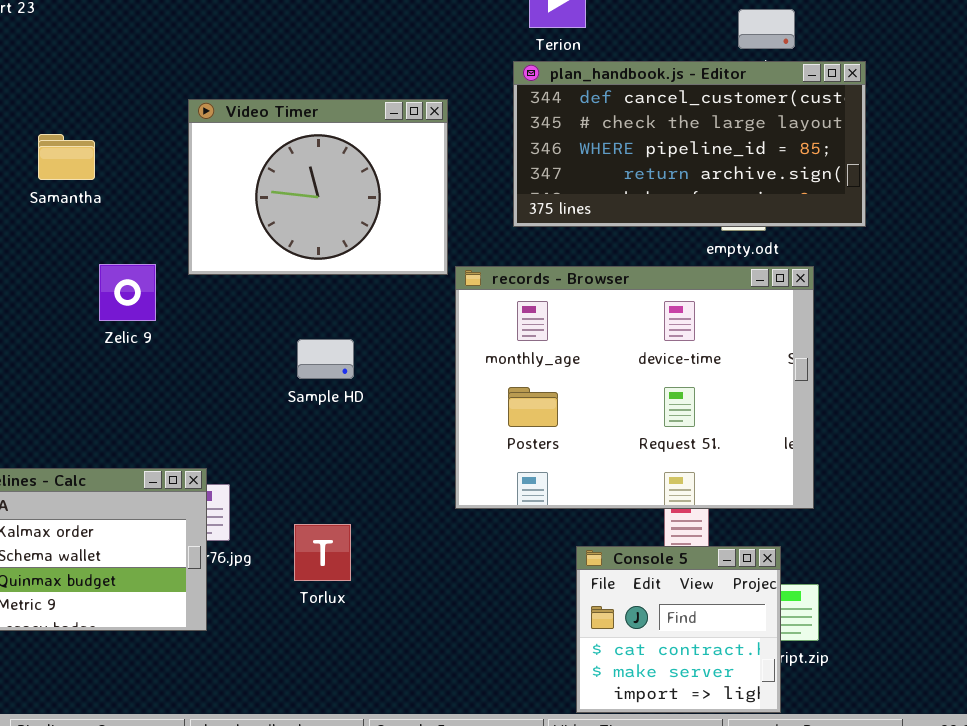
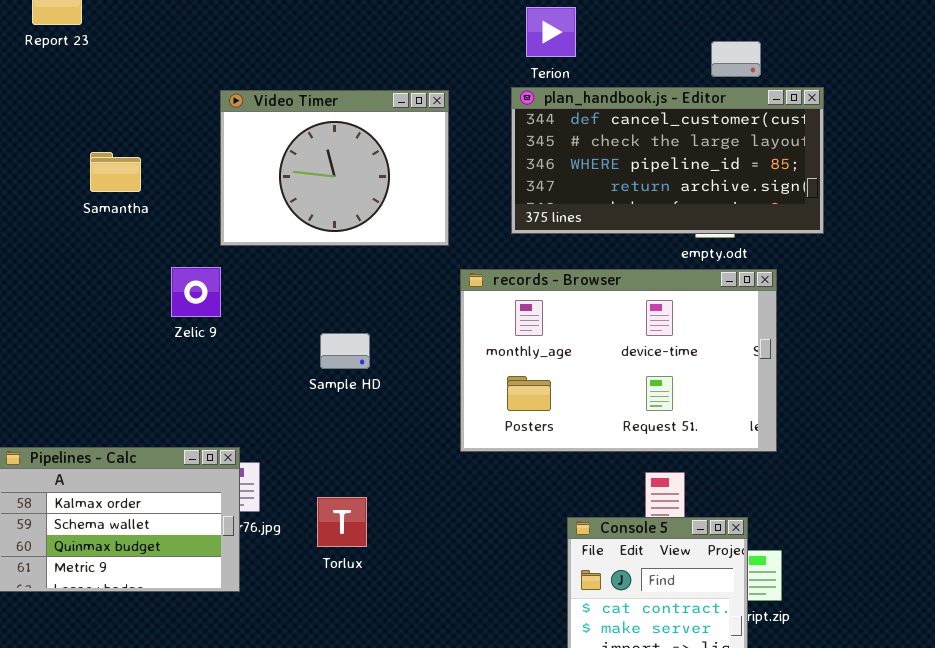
Video Timer: [188,99,448,275] -> [220,90,449,246], moved
Zelic 9: [99,264,156,321] -> [171,267,221,317], moved
records - Browser: [455,266,814,509] -> [460,269,777,452], resized

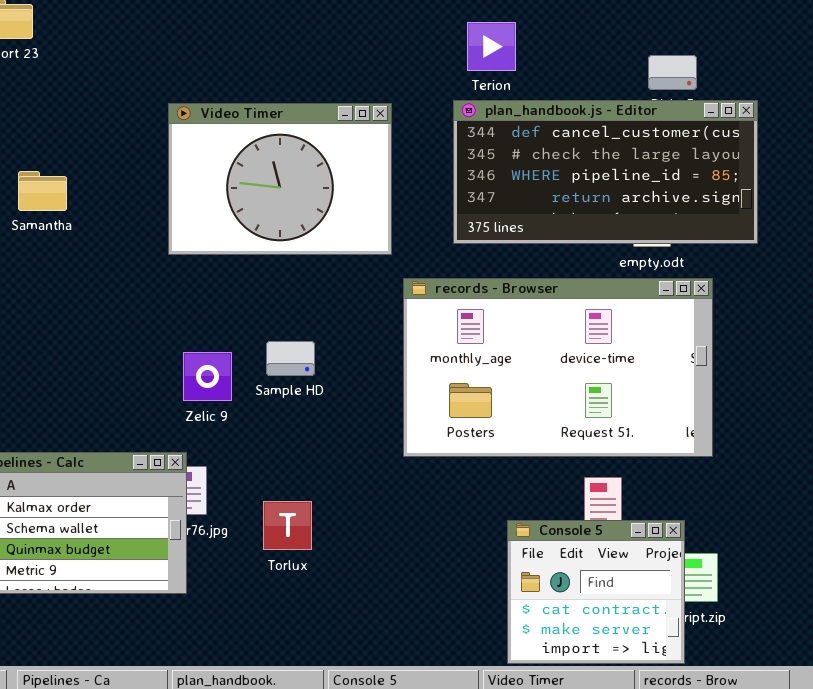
Samantha: [90,152,141,192] -> [18,171,67,211], moved
Zelic 9: [171,267,221,317] -> [183,352,232,401], moved

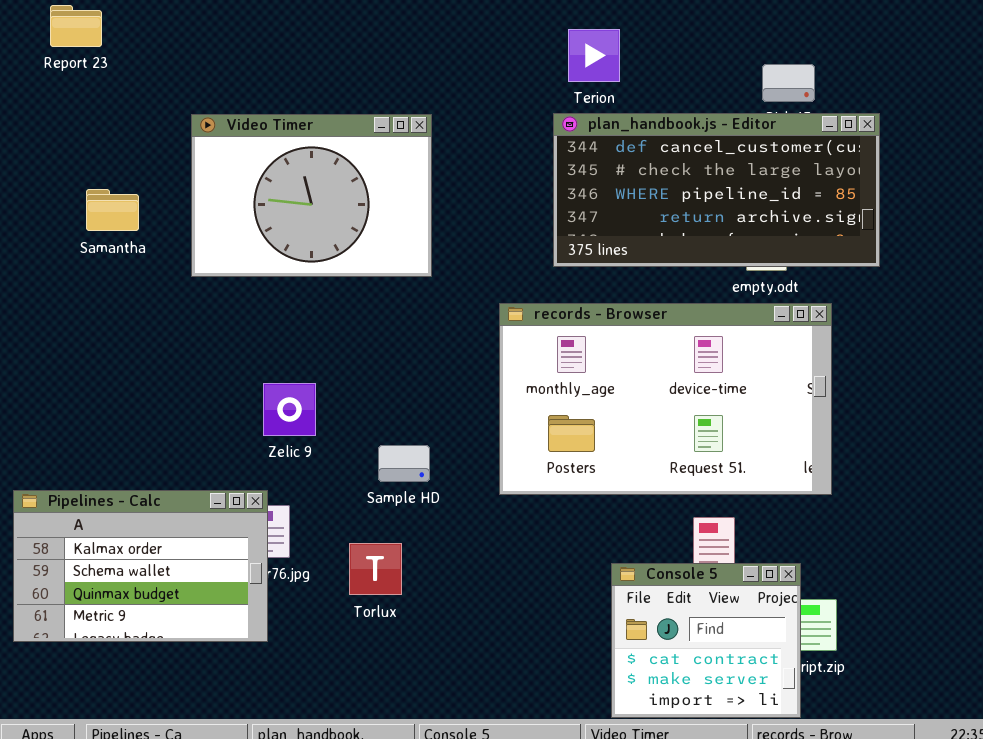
Video Timer: [168,103,392,255] -> [191,114,432,277], moved
Sample HD: [266,341,315,376] -> [378,445,430,482], moved

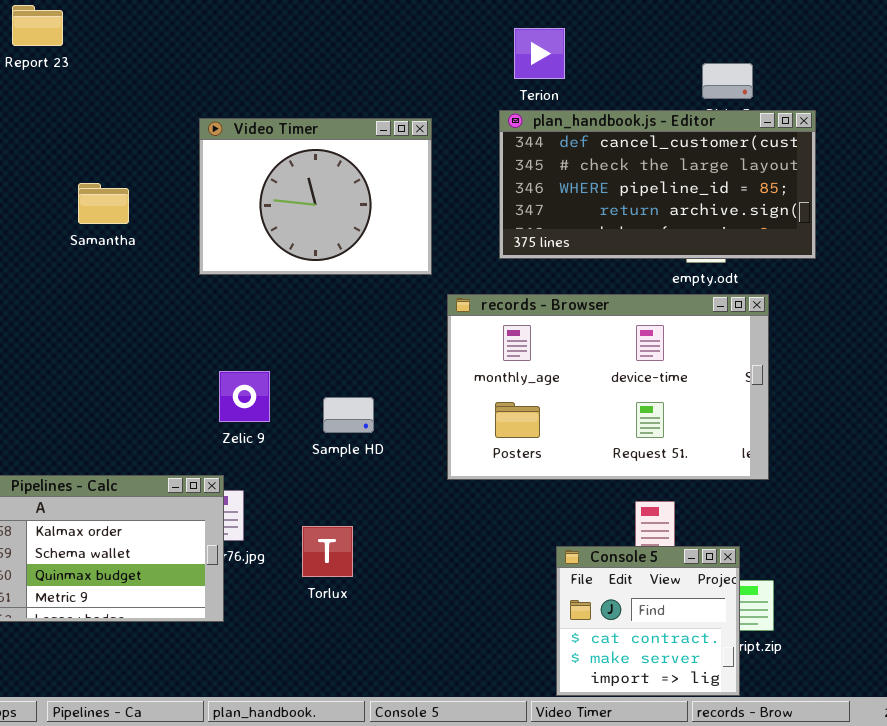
Video Timer: [191,114,432,277] -> [199,118,432,275], moved
Samantha: [86,189,139,231] -> [78,183,129,224], moved
Sample HD: [378,445,430,482] -> [323,397,374,433], moved

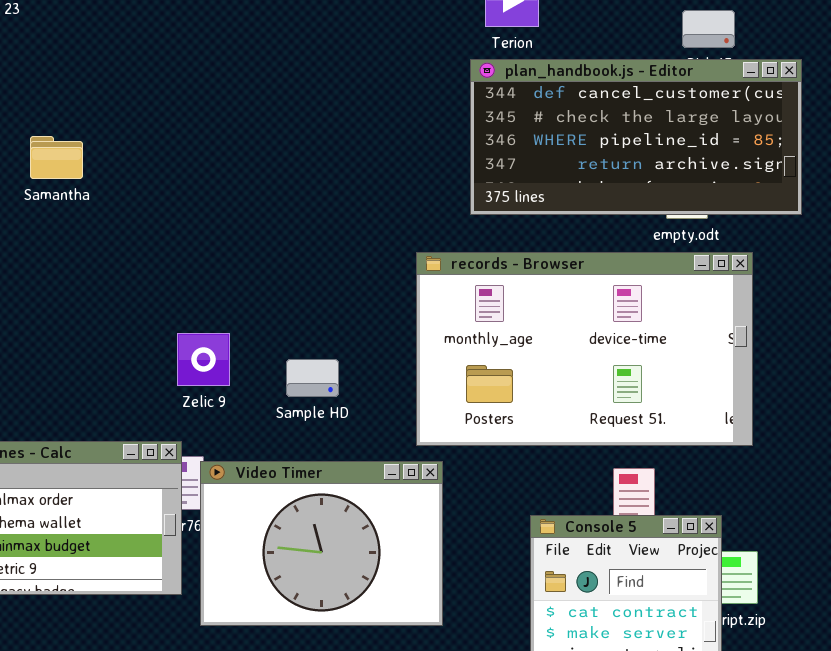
Video Timer: [199,118,432,275] -> [200,461,443,626], moved

